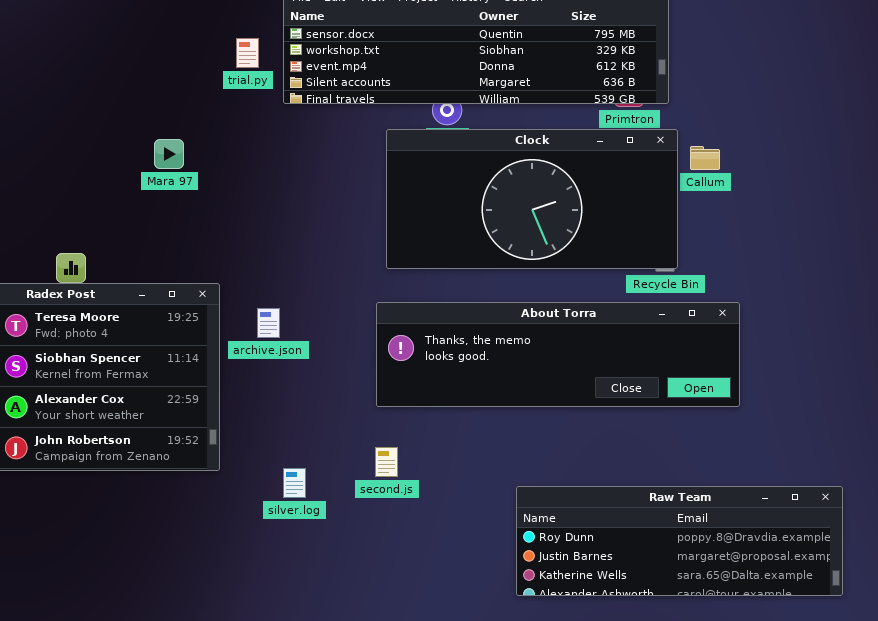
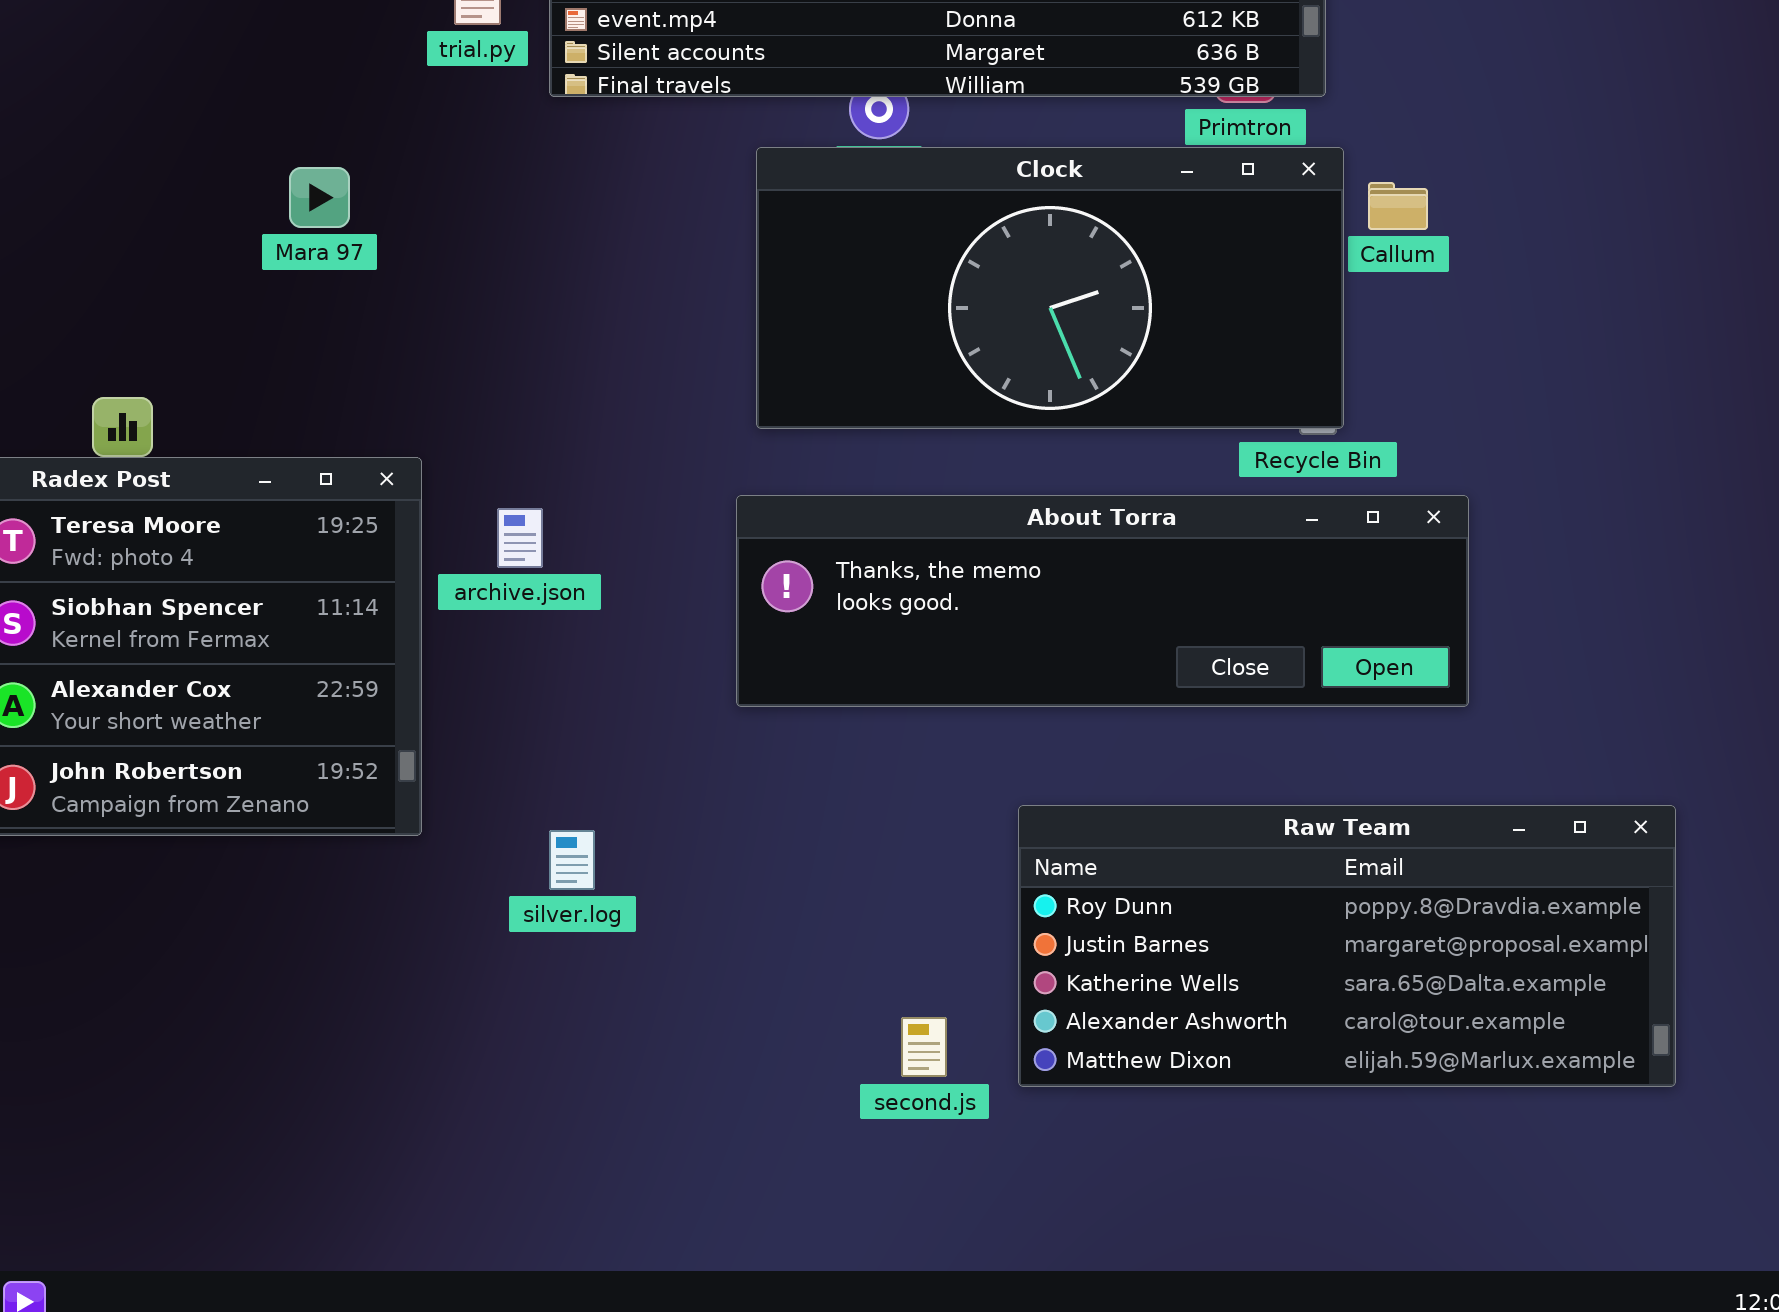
second.js: [375,447,398,477] -> [901,1017,947,1077], moved
Raw Team: [516,486,843,596] -> [1018,805,1676,1087], resized

